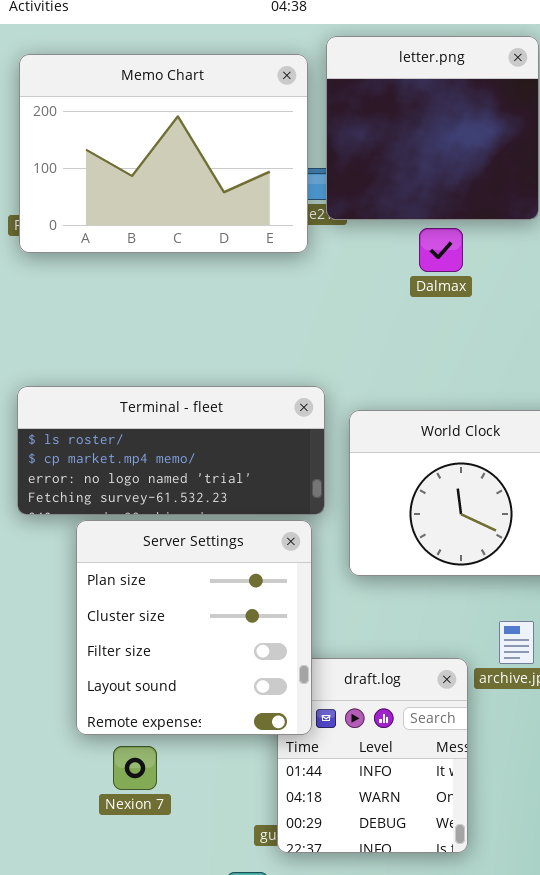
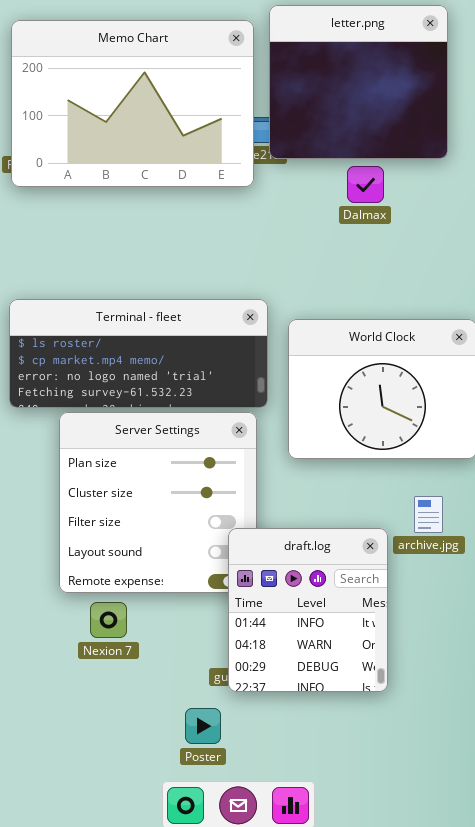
draft.log: [277,658,468,853] -> [228,528,388,692], raised

